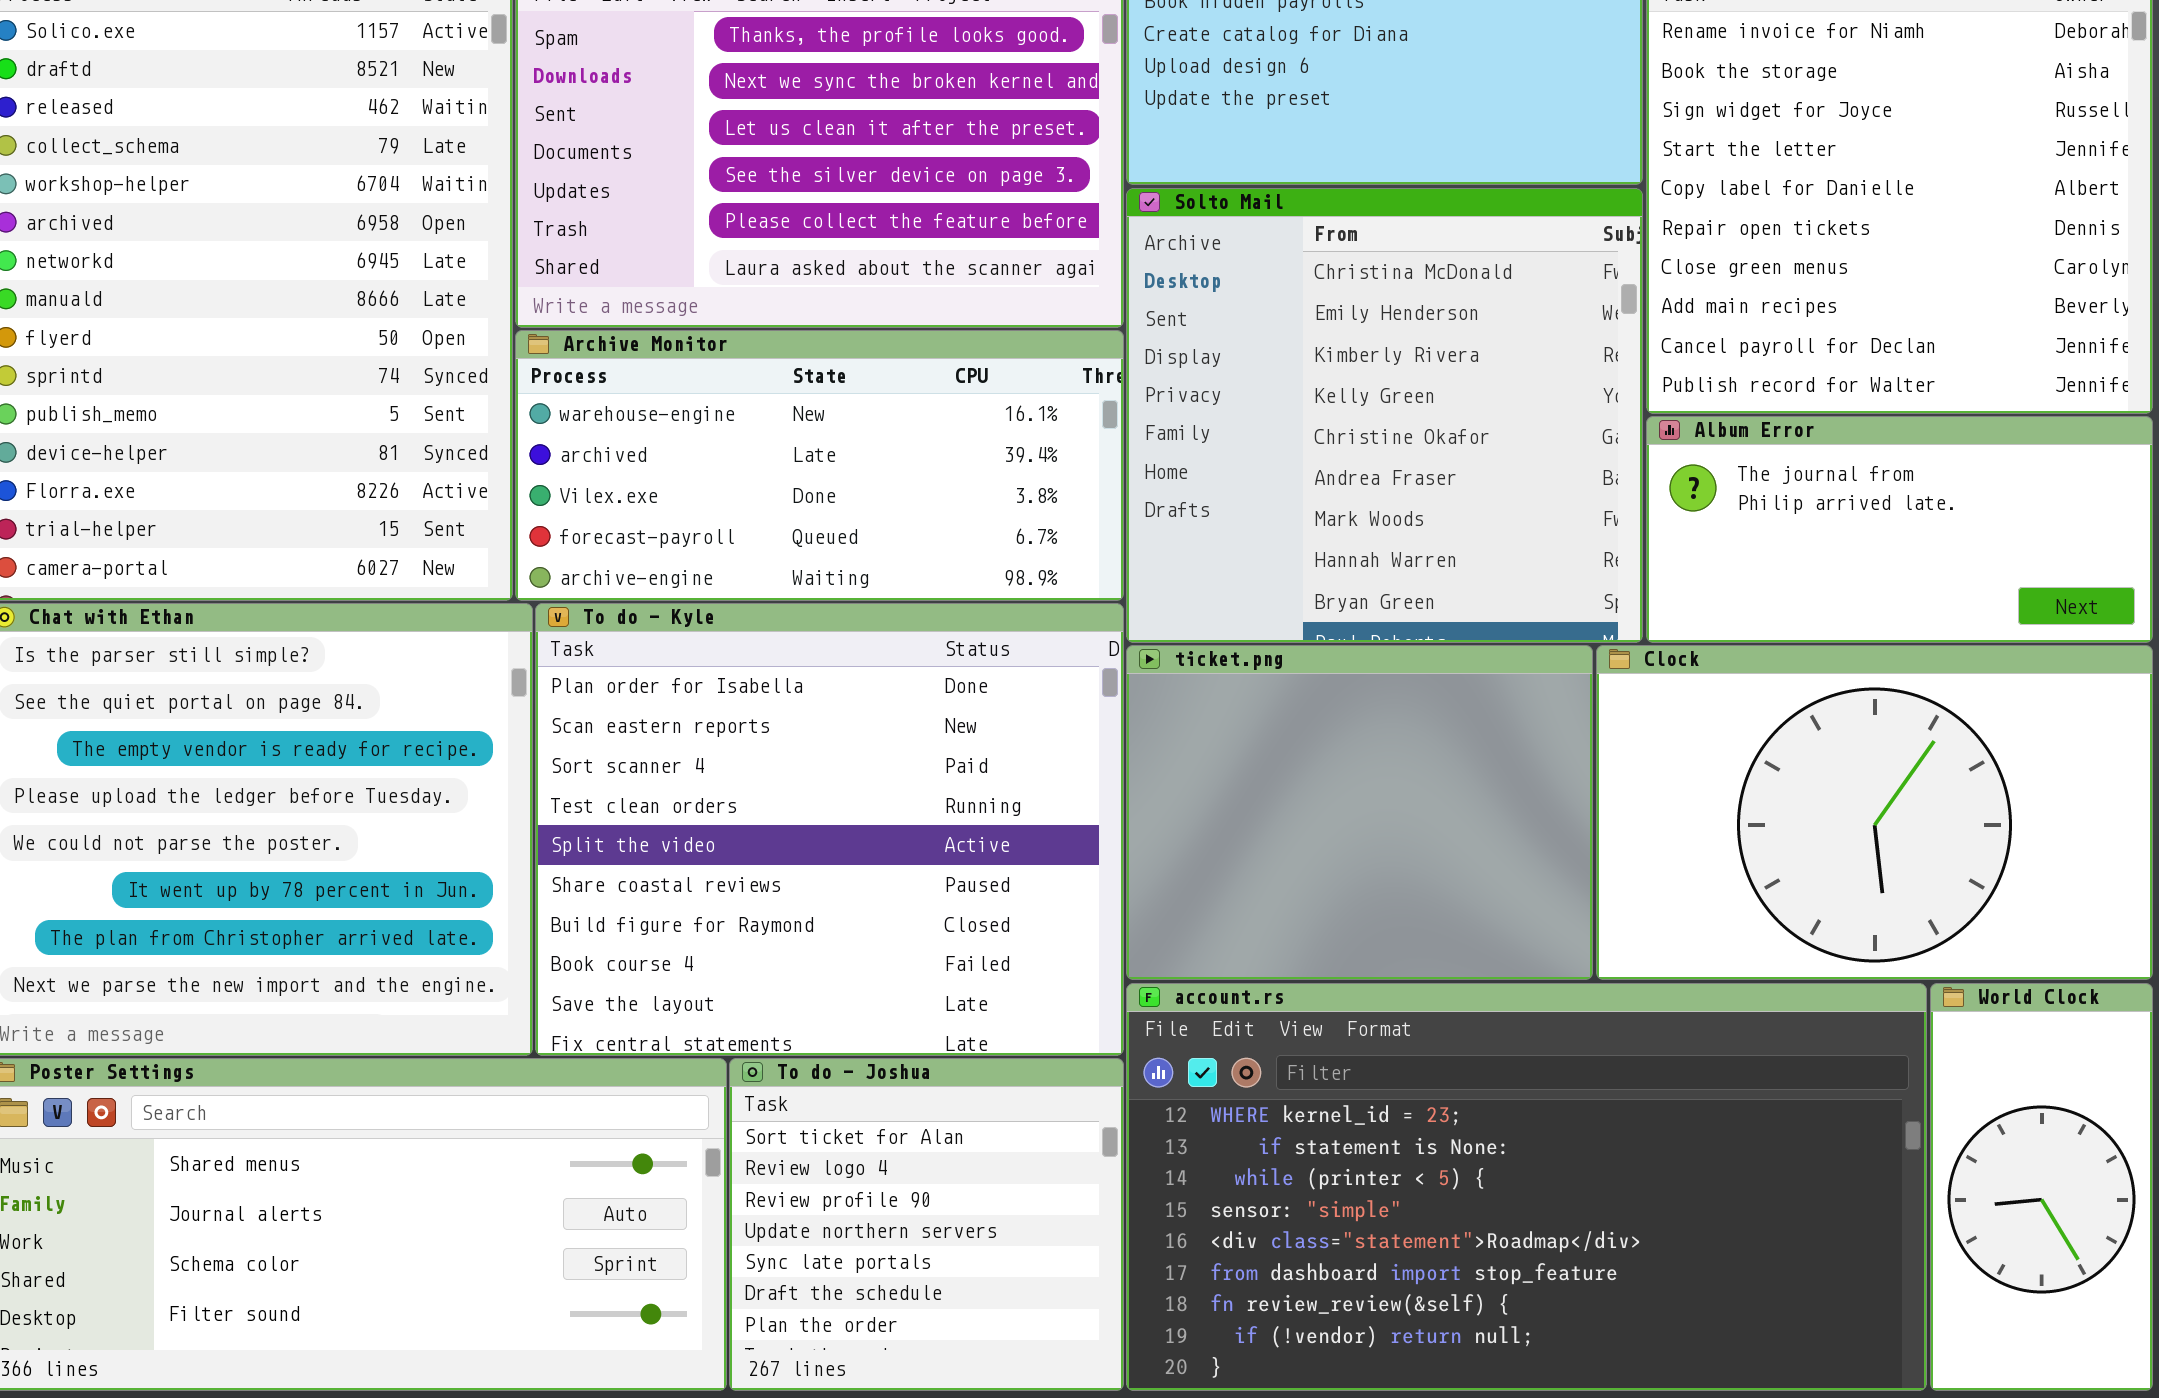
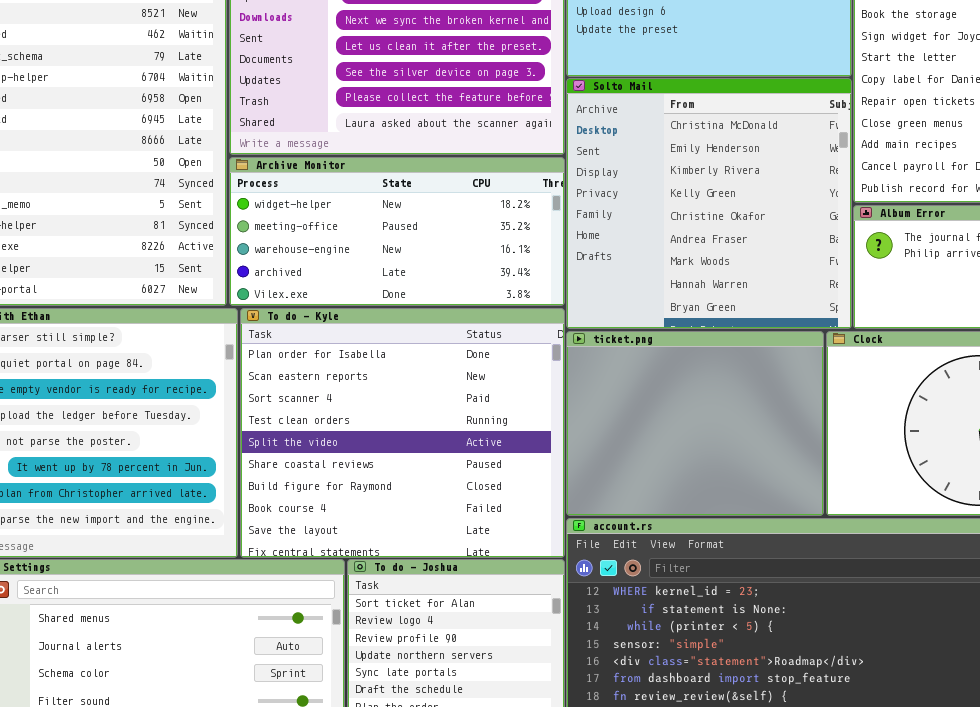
Archive Monitor: [515,330,1124,601] -> [229,157,565,306], scrolled up 2 rows

